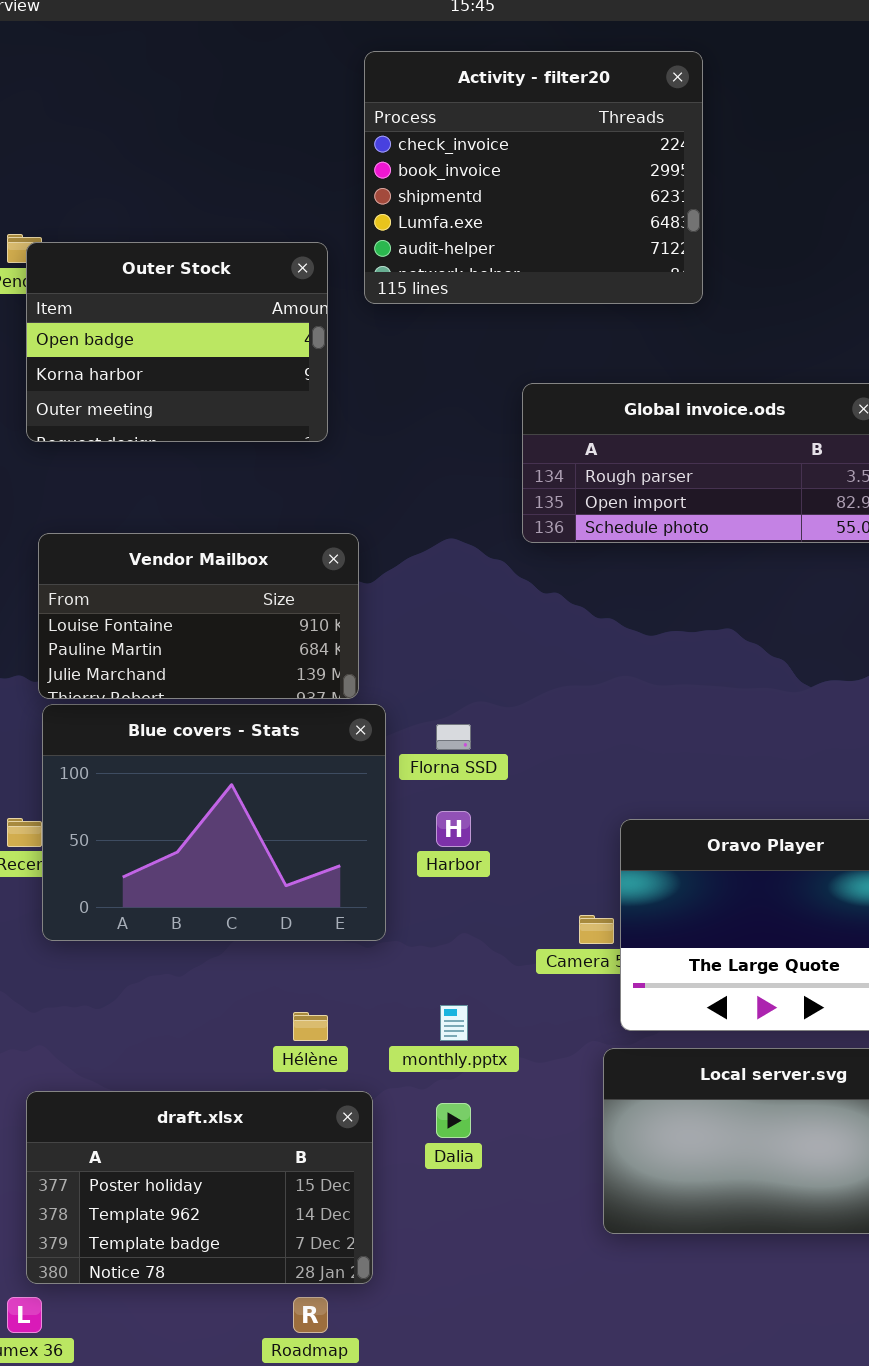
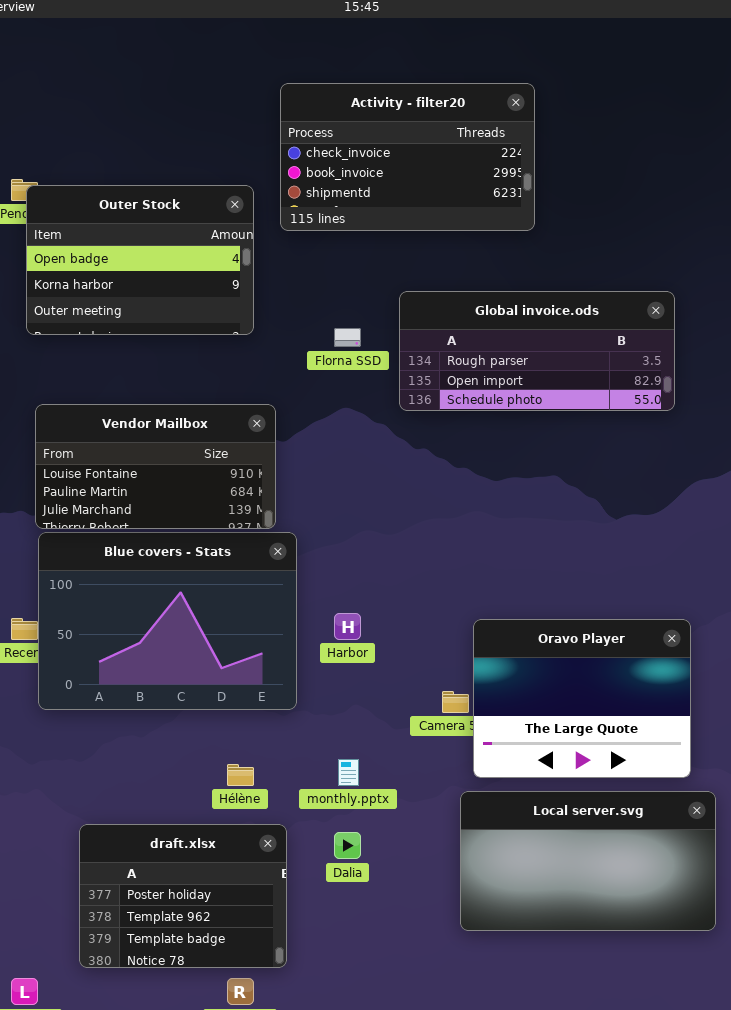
Activity - filter20: [364,51,703,304] -> [280,83,535,231], resized
Florna SSD: [436,724,471,750] -> [334,328,361,347], moved
draft.xlsx: [26,1091,373,1284] -> [79,824,287,968], resized

